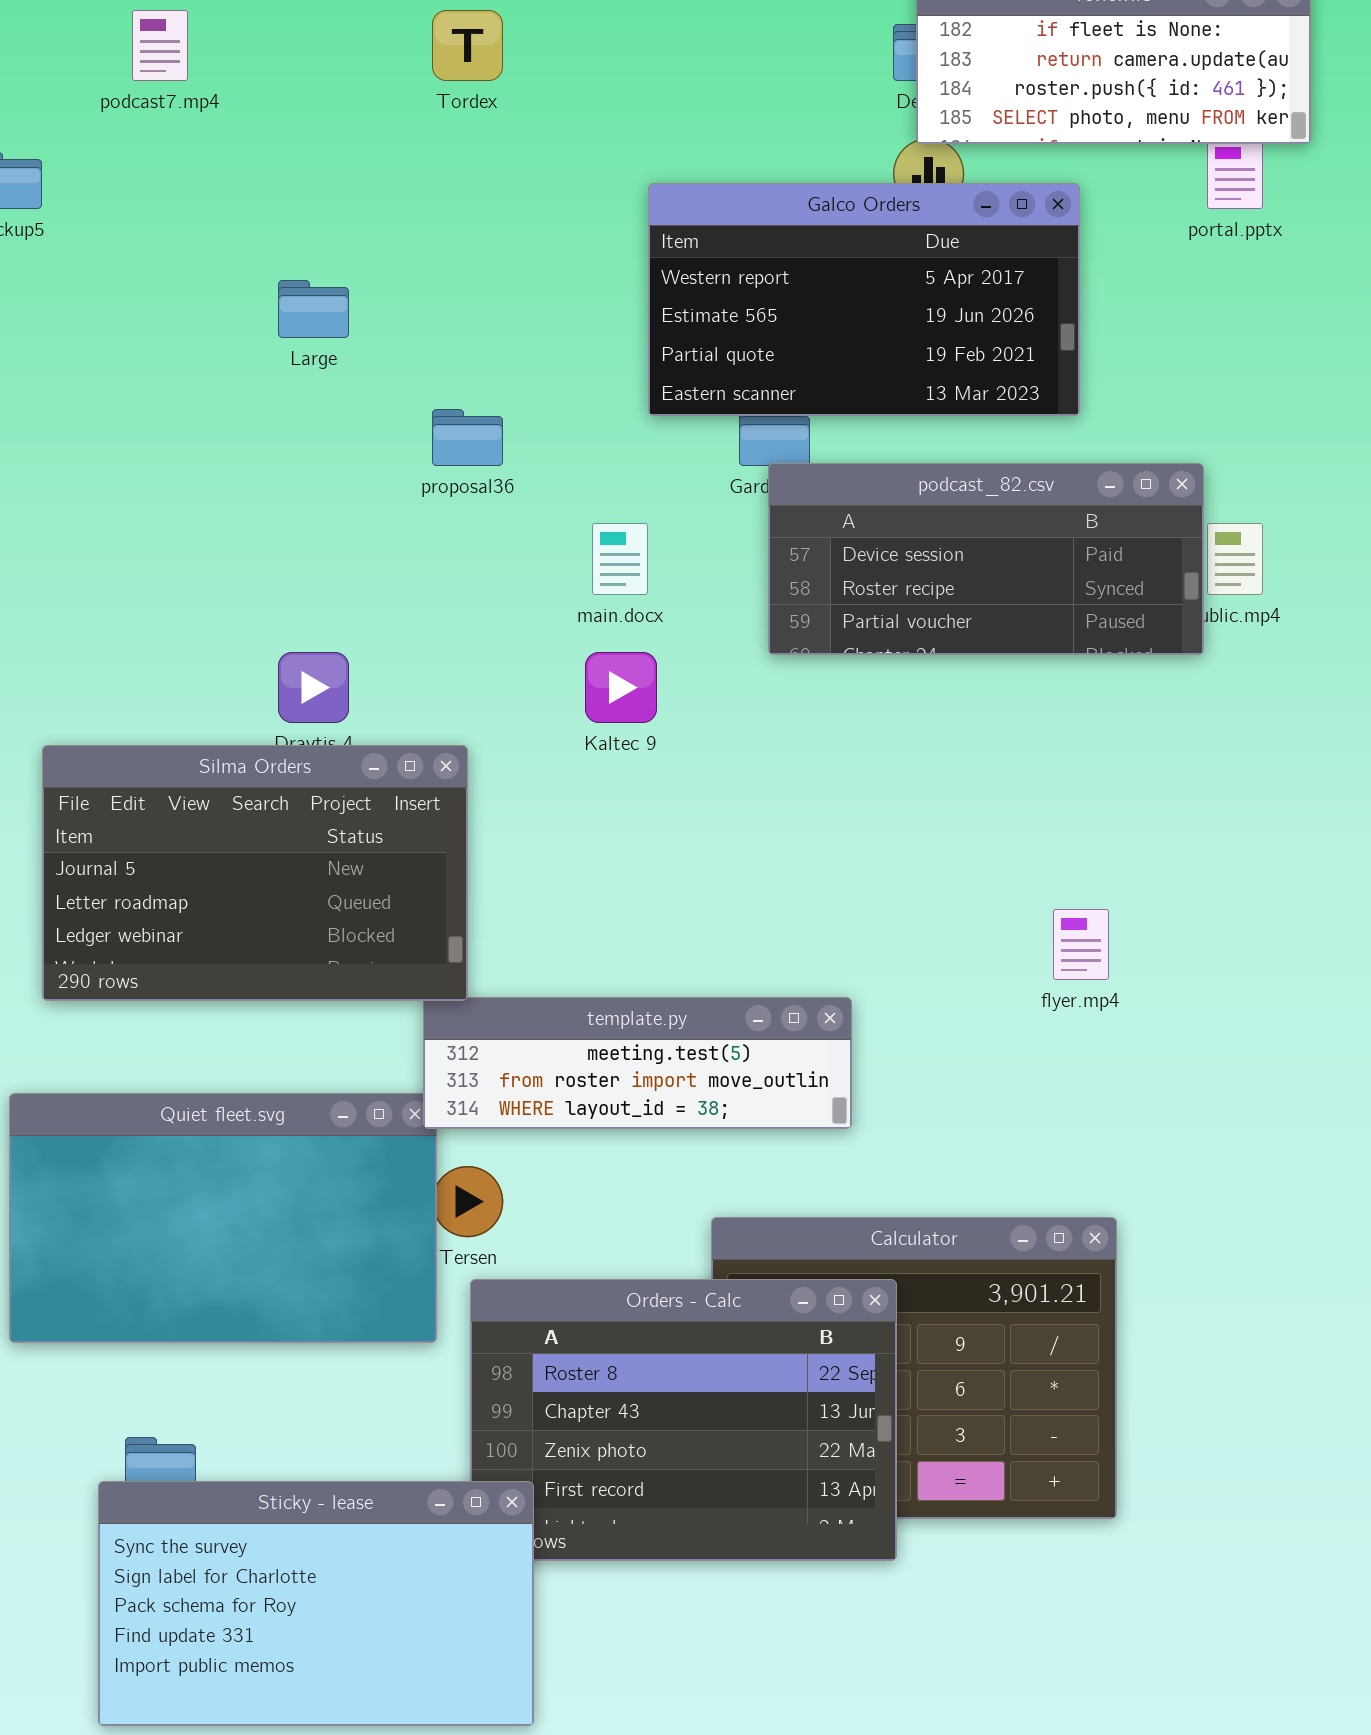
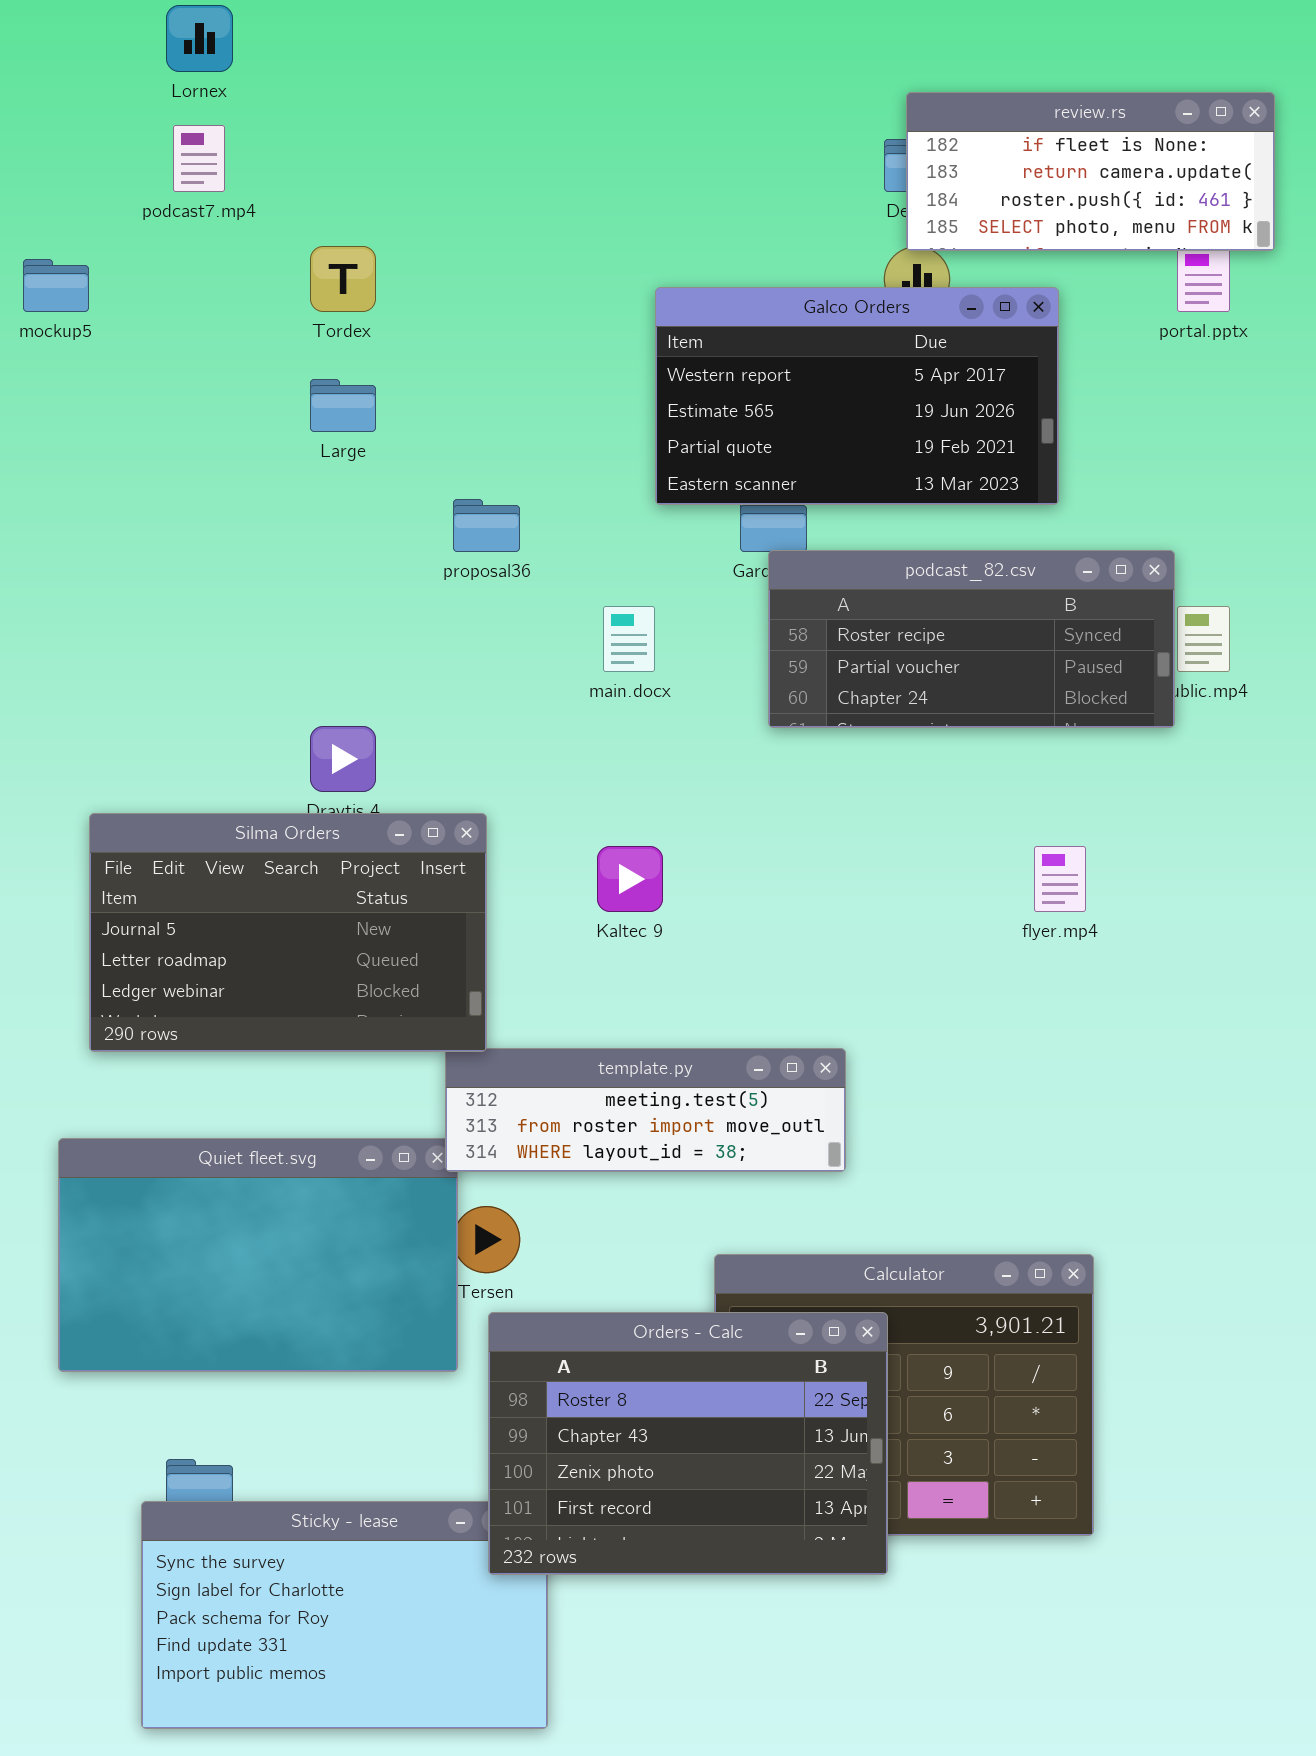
Tordex: [432,10,503,81] -> [310,246,376,312], moved
podcast_82.csv: [768,463,1204,655] -> [768,550,1175,728], scrolled down 1 row
Kaltec 9: [585,652,657,723] -> [597,846,663,912], moved
flyer.mp4: [1053,909,1109,980] -> [1034,846,1086,912], moved
Orders - Calc: [470,1279,897,1561] -> [488,1312,888,1575], raised

